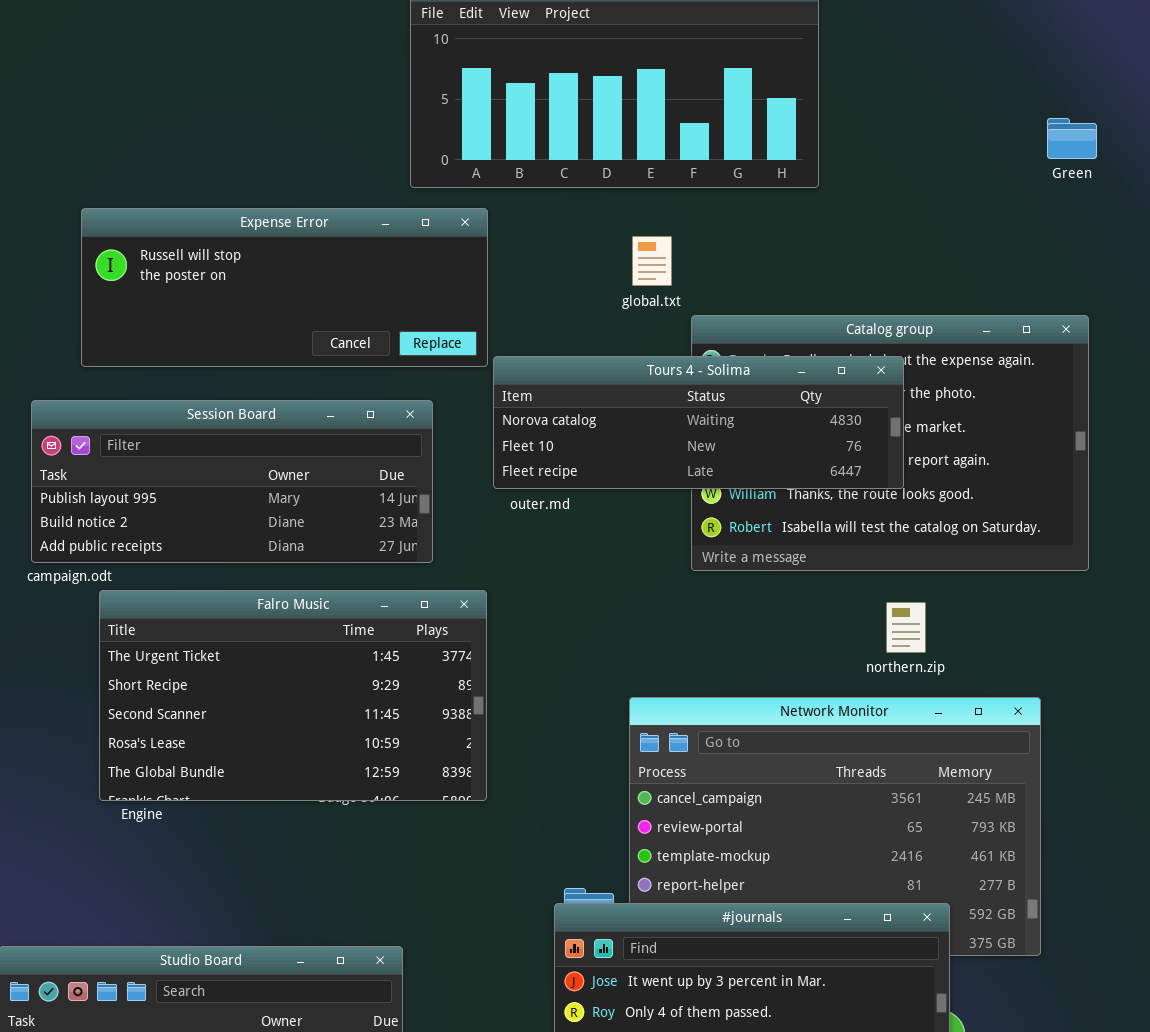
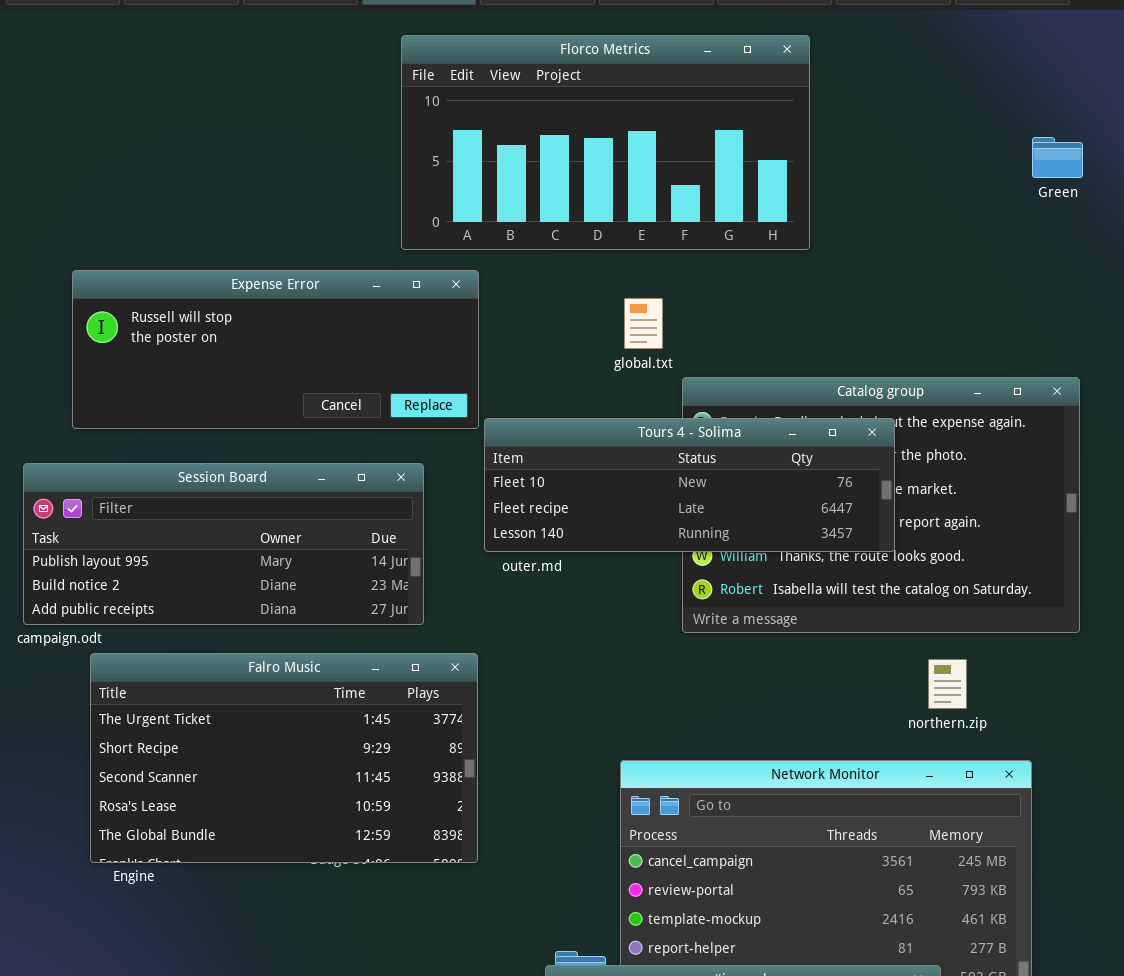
Green: [1047,118,1097,159] -> [1032,137,1083,178], moved
Tours 4 - Solima: [493,356,904,489] -> [484,418,895,552], scrolled down 1 row
northern.zip: [886,602,926,653] -> [928,659,967,709], moved

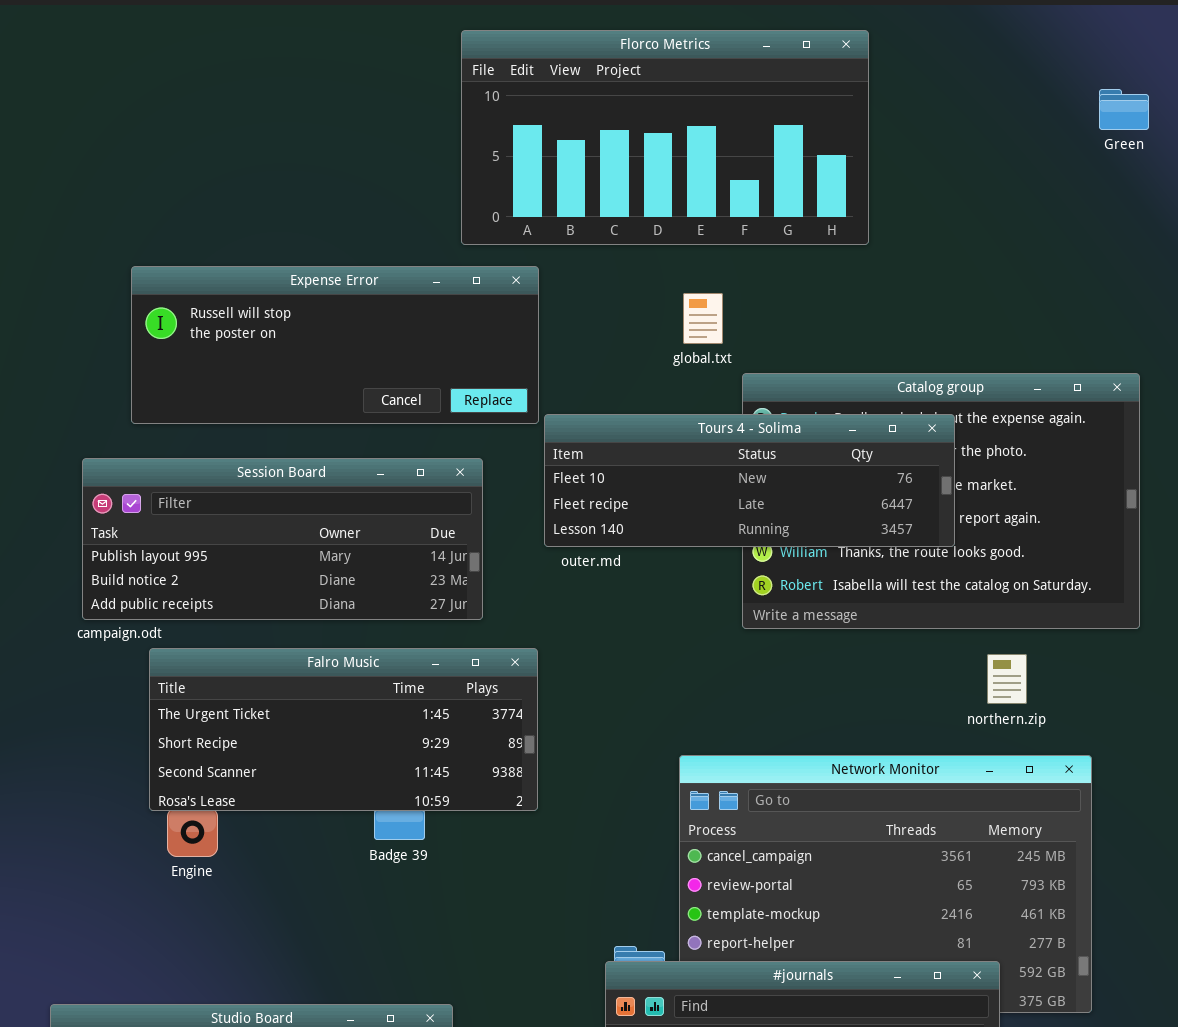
Green: [1032,137,1083,178] -> [1099,89,1149,130], moved
Falro Music: [90,653,478,863] -> [149,648,538,811], resized

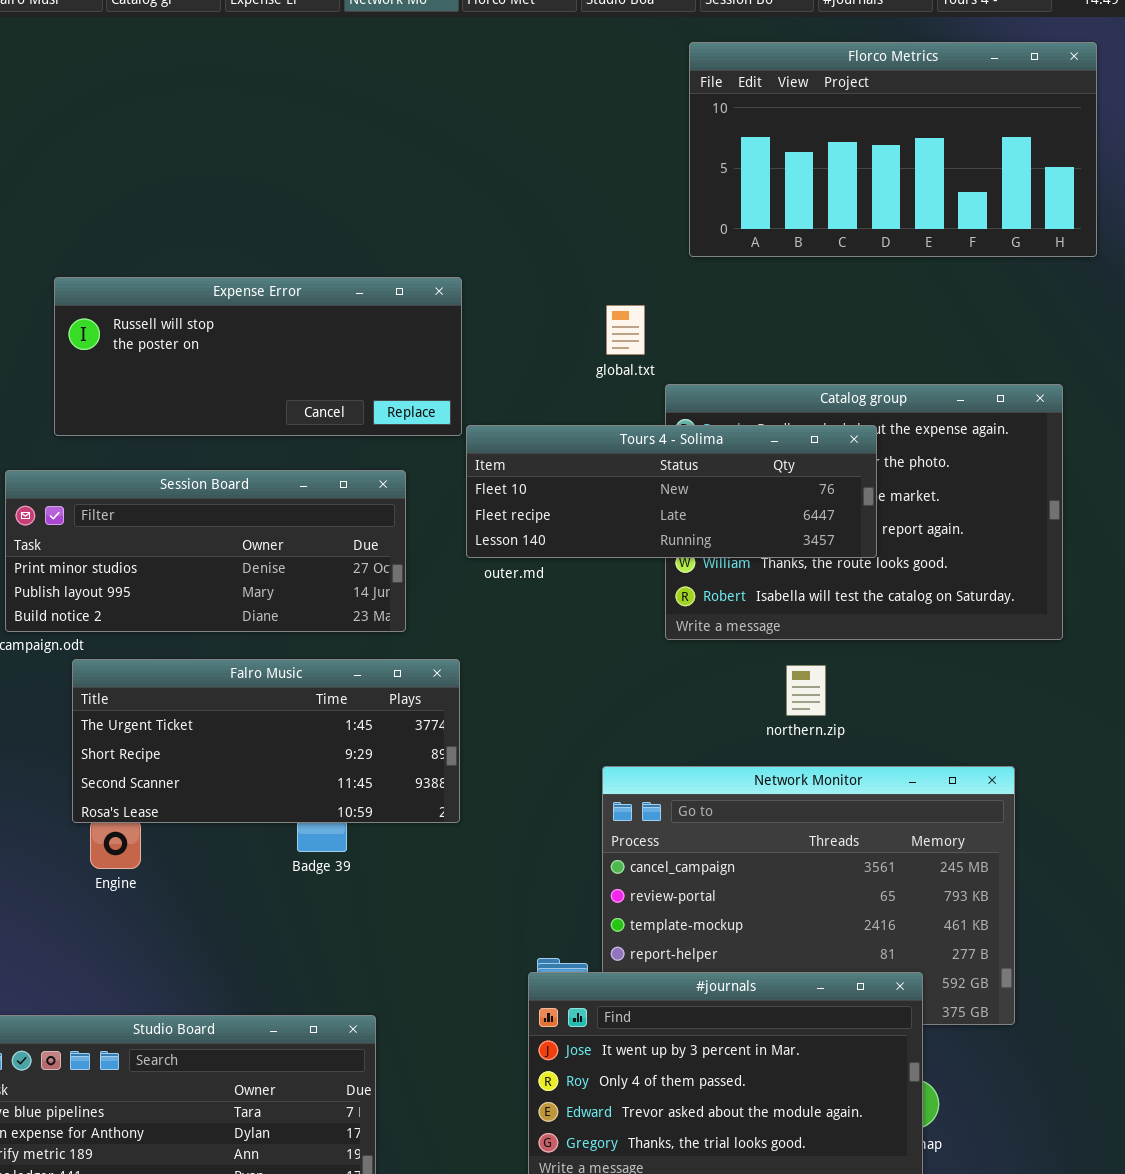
Florco Metrics: [461,30,869,245] -> [689,42,1097,257], moved
Session Board: [82,458,483,620] -> [5,470,406,632], scrolled up 1 row
northern.zip: [987,654,1027,704] -> [786,665,826,716], moved

